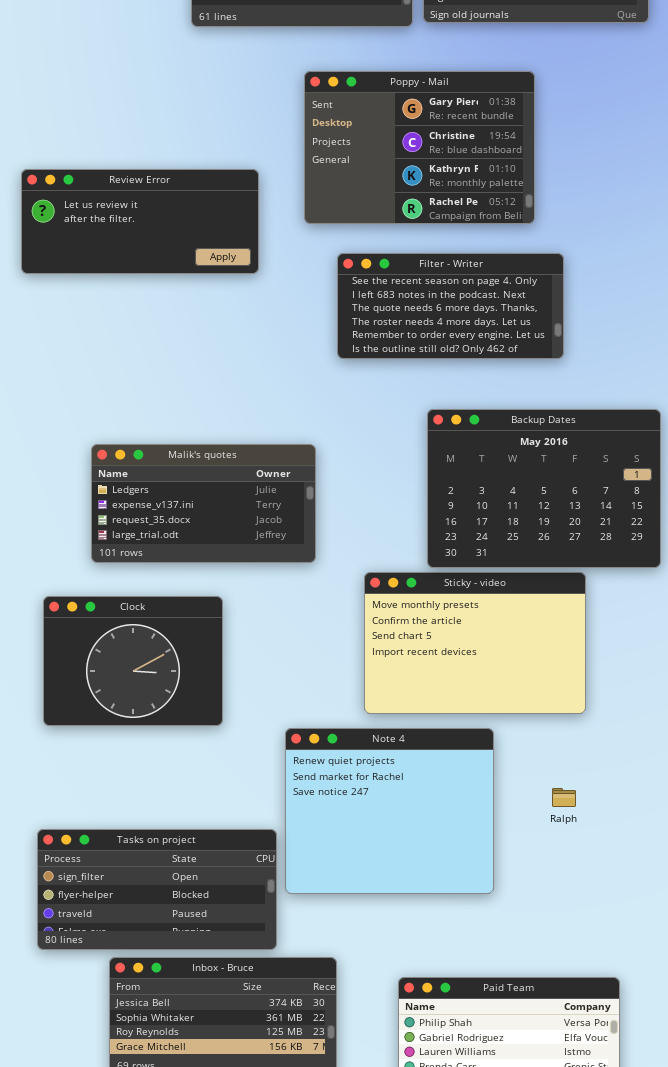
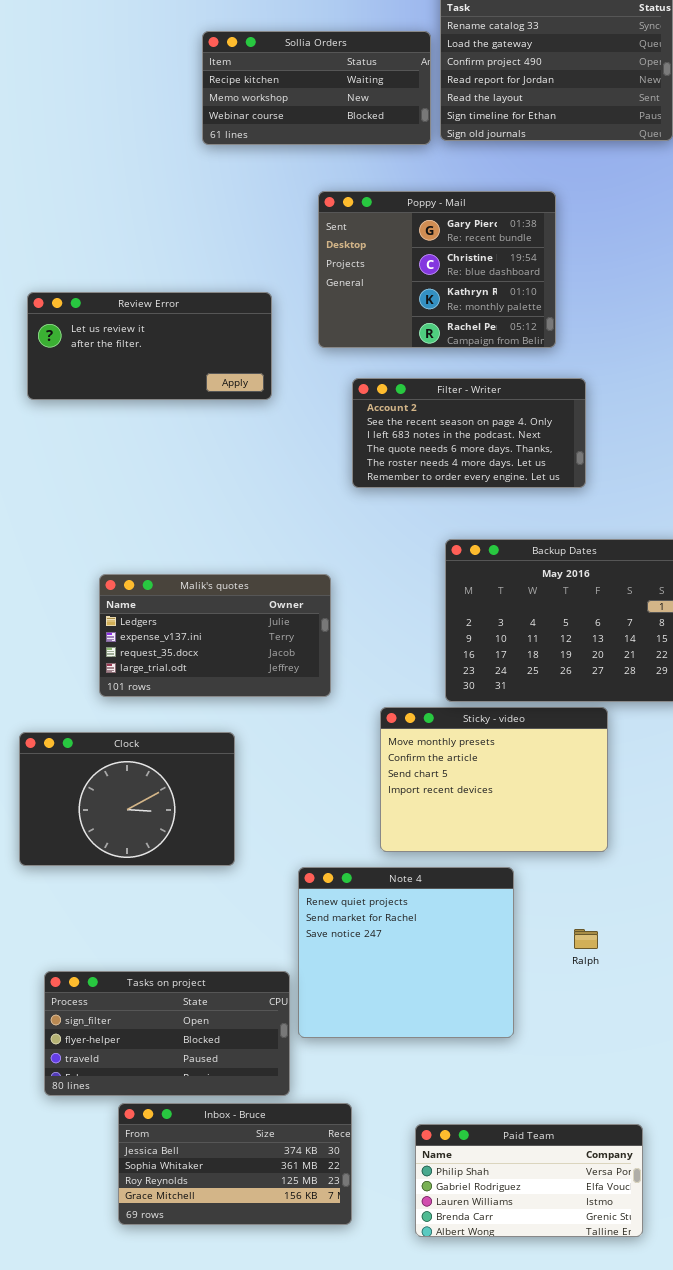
Filter - Writer: [337,253,564,359] -> [352,378,586,488], scrolled up 1 row
Clock: [43,596,223,726] -> [19,732,235,866], resized

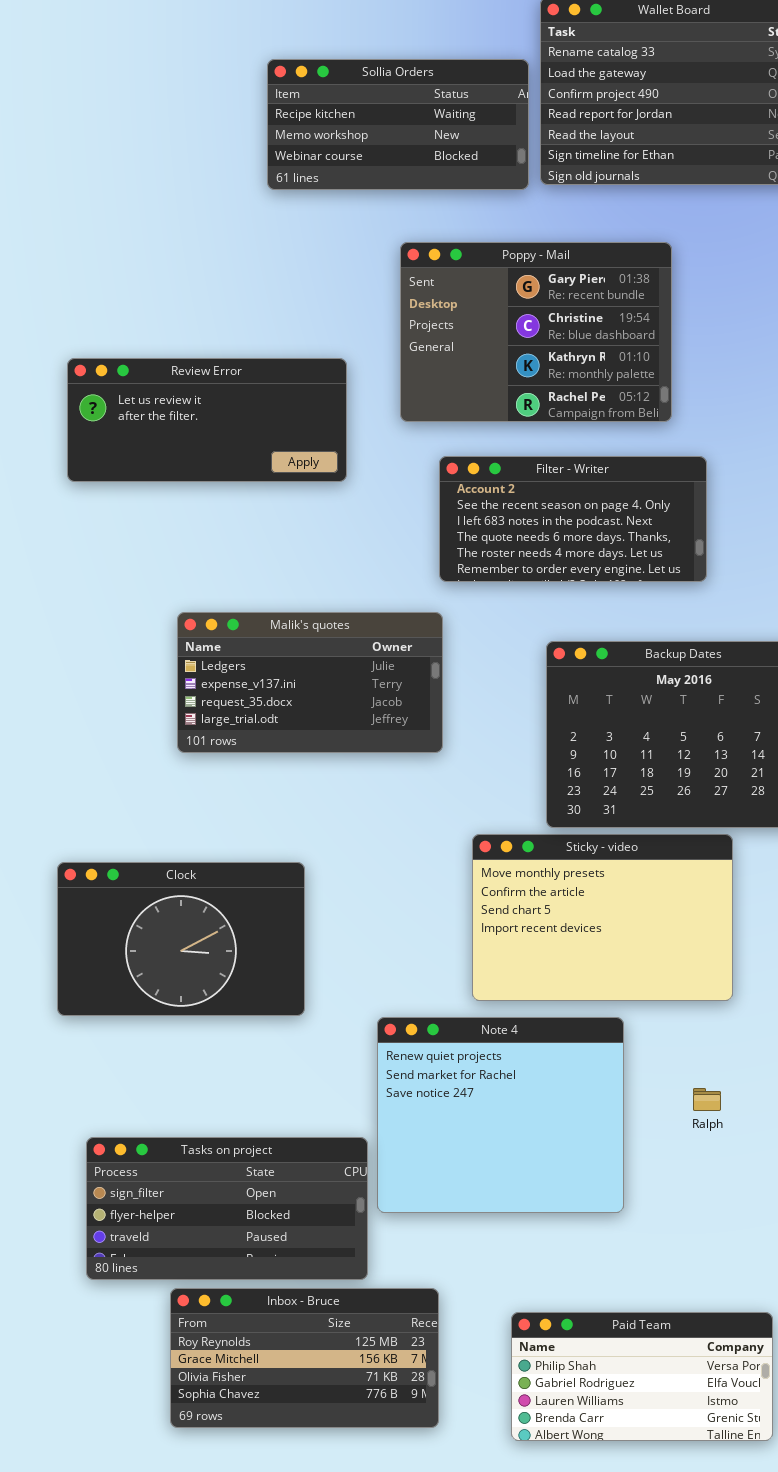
Malik's quotes: [99,574,331,697] -> [177,612,443,753], moved
Inbox - Bruce: [118,1103,352,1225] -> [170,1288,439,1428], scrolled down 2 rows

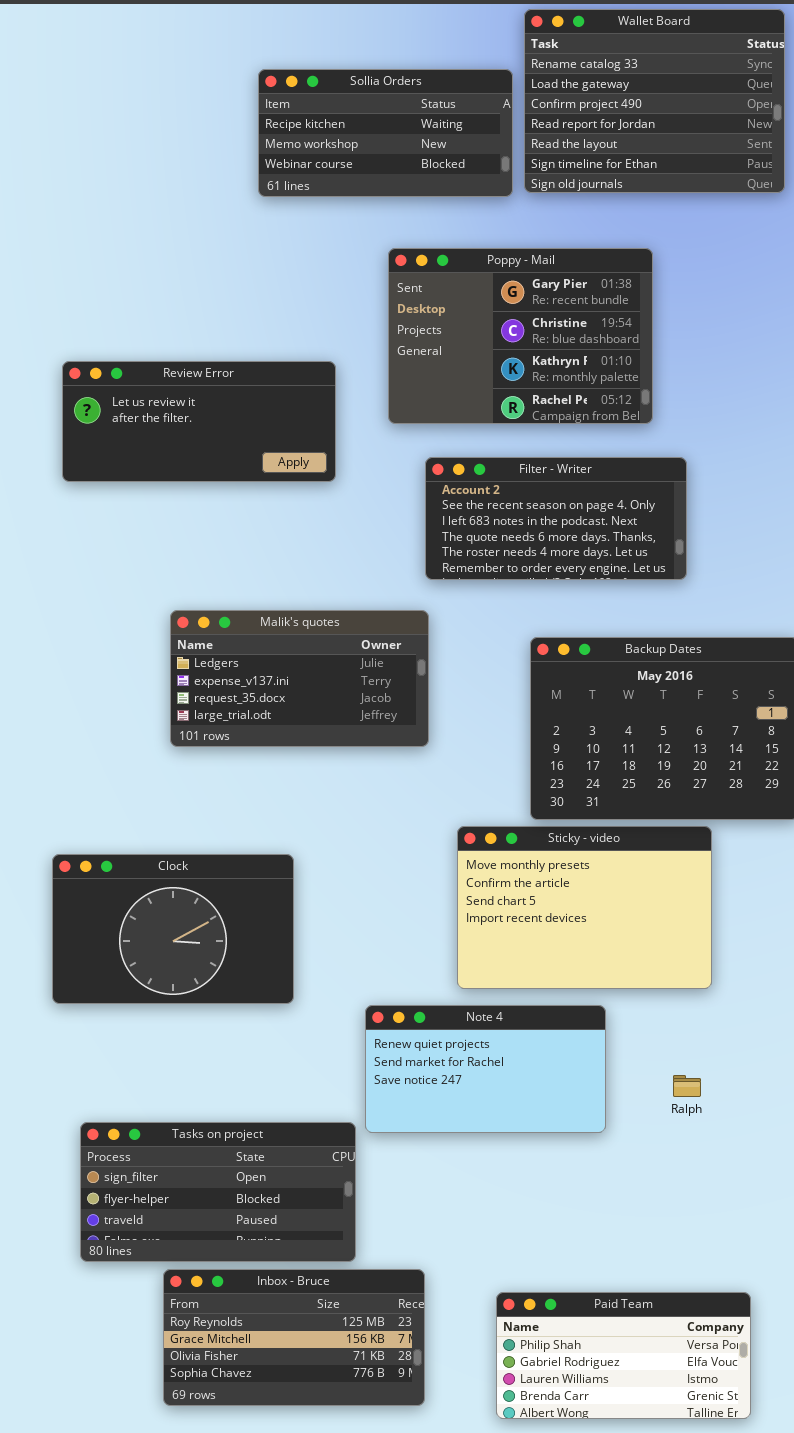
Note 4: [377,1017,624,1213] -> [365,1005,606,1133], resized

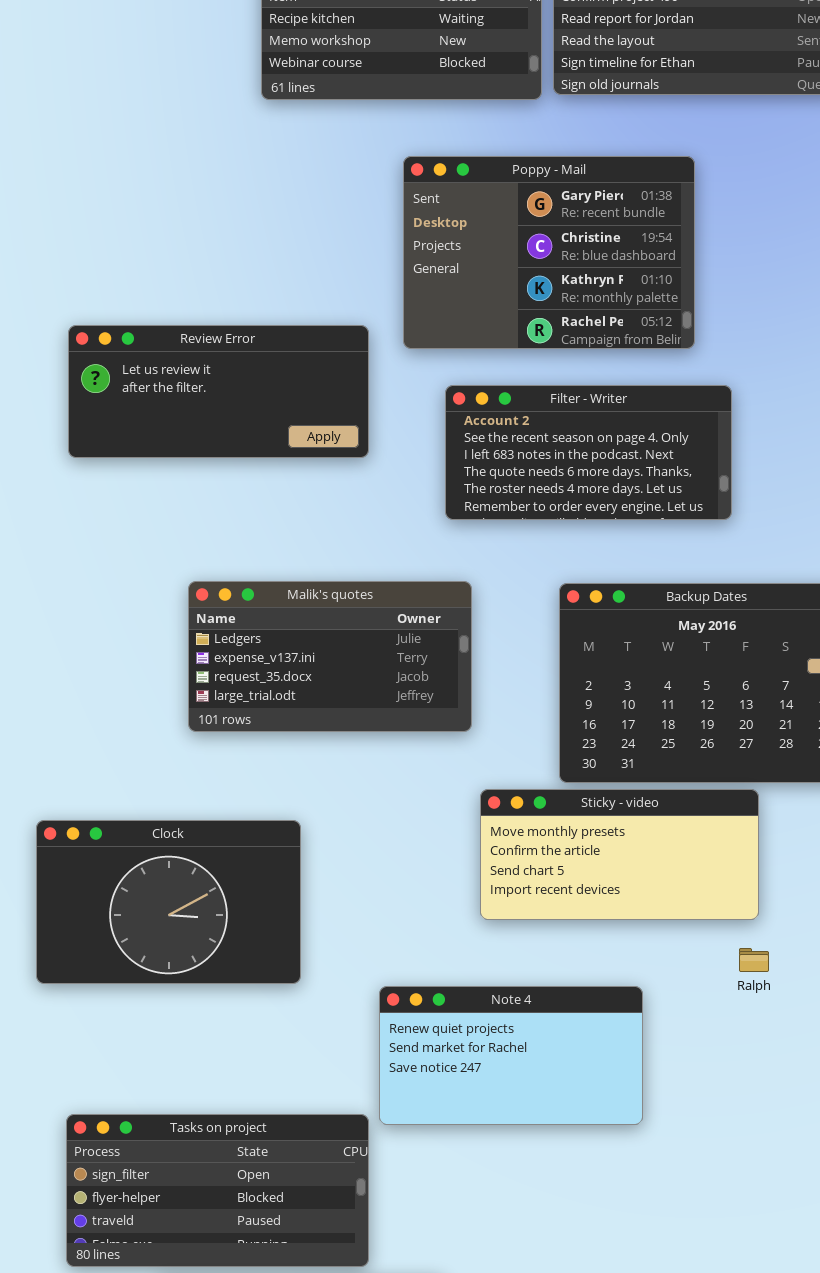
Review Error: [62,361,336,482] -> [68,325,369,458], moved
Malik's quotes: [170,610,429,747] -> [188,581,472,732], moved
Sticky - video: [457,826,712,989] -> [480,789,759,920], resized
Ralph: [673,1075,701,1097] -> [739,948,769,972], moved

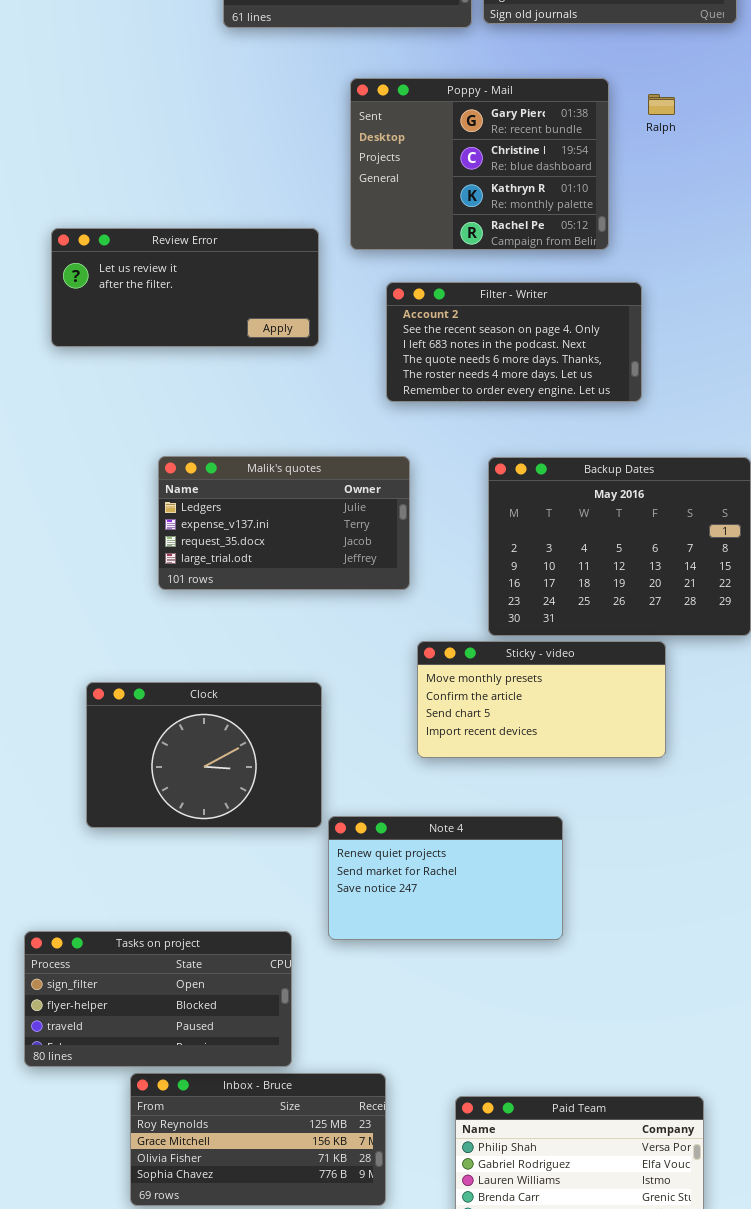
Clock: [36,820,301,984] -> [86,682,322,828], moved
Ralph: [739,948,769,972] -> [648,94,675,115], moved
Tasks on project: [66,1114,369,1267] -> [24,931,292,1067], moved

